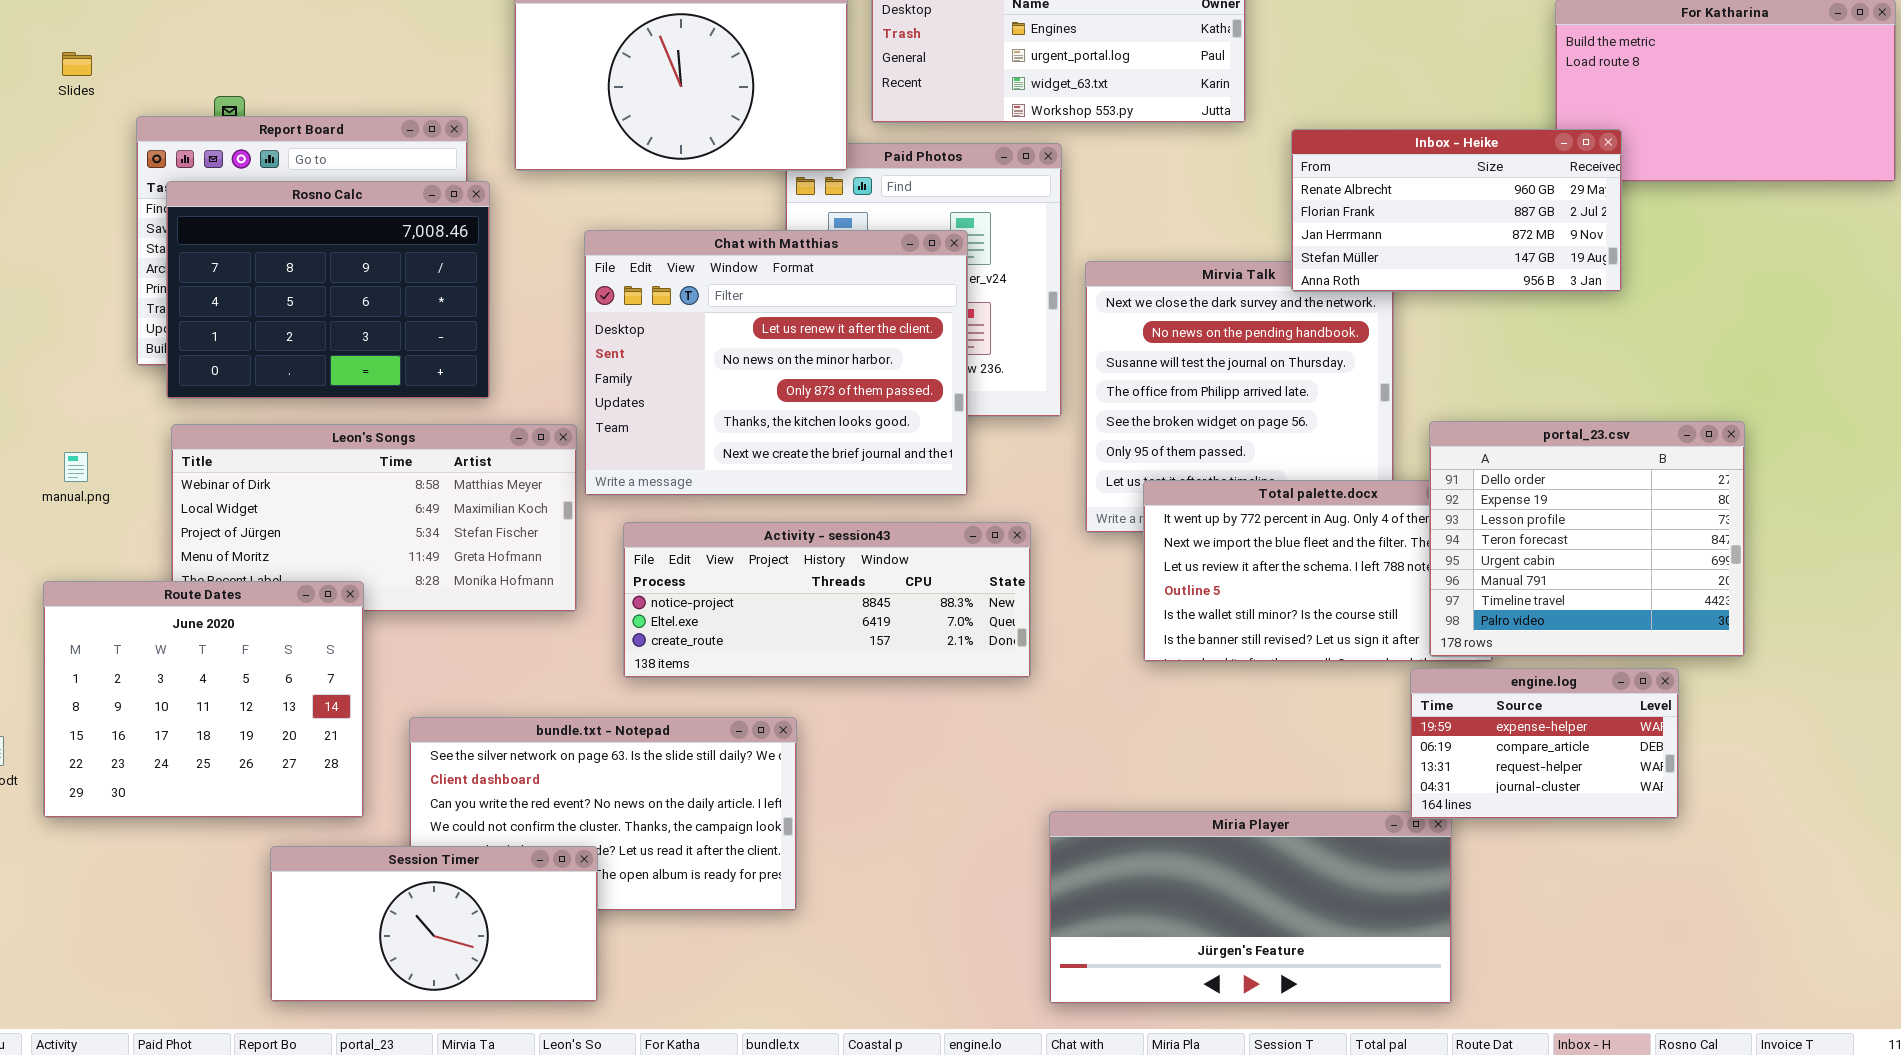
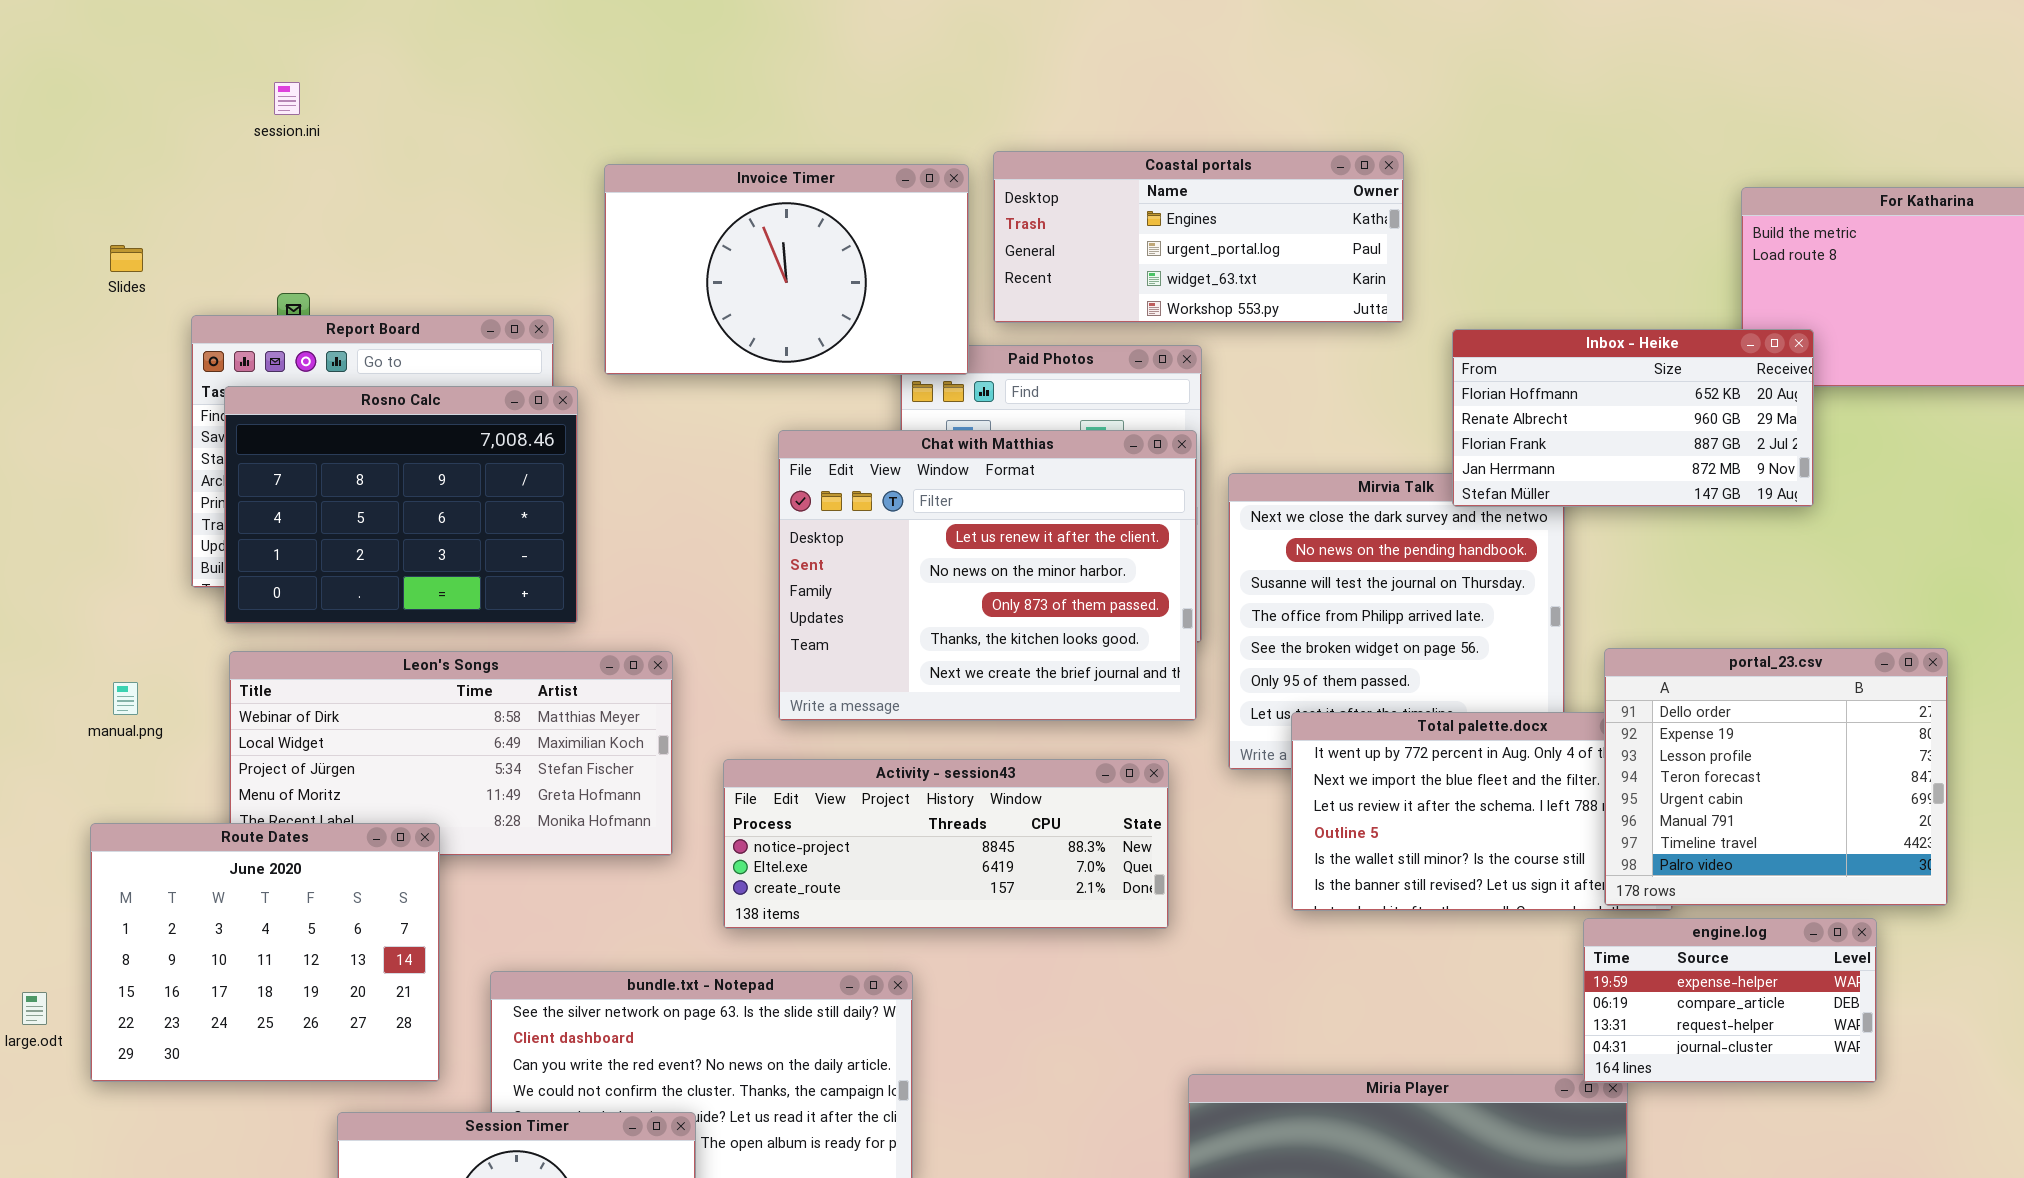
Inbox - Heike: [1291,129,1622,292] -> [1452,329,1814,507], scrolled up 1 row
Chat with Matthias: [584,230,968,496] -> [778,430,1197,721], moved

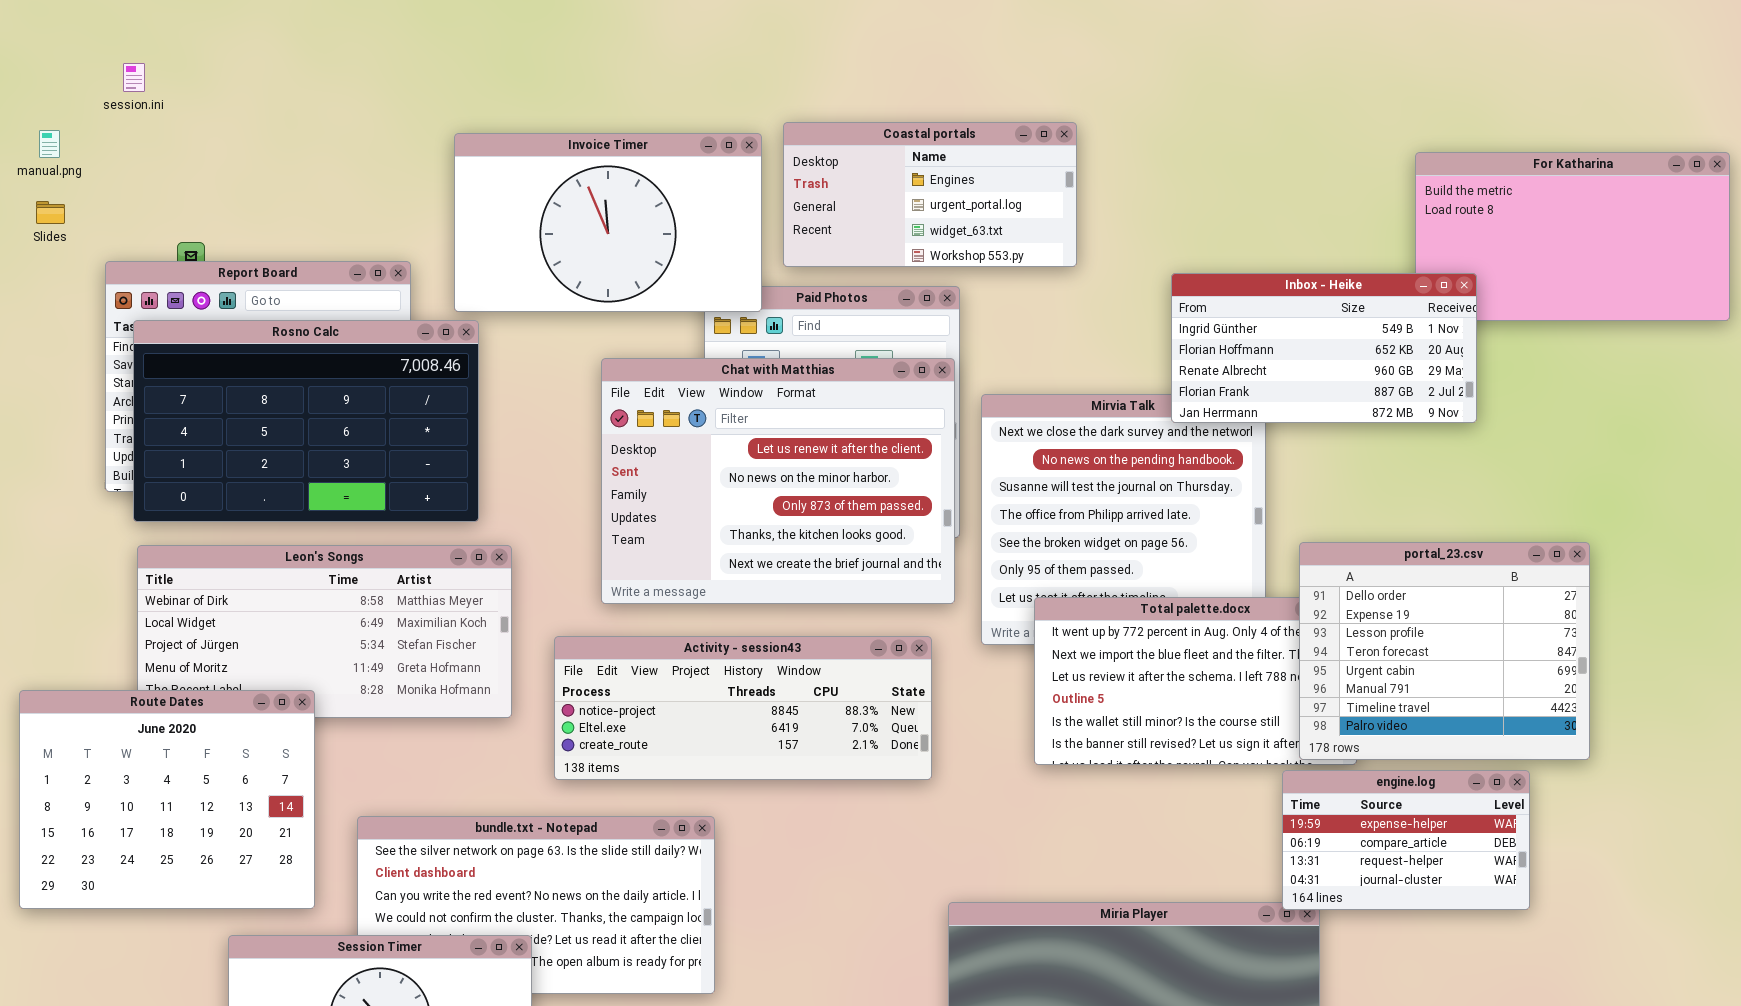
session.ini: [274,82,300,115] -> [123,63,145,92], moved
Coastal portals: [993,151,1404,323] -> [783,122,1077,267], resized
Inbox - Heike: [1452,329,1814,507] -> [1171,273,1477,423], scrolled up 1 row
Rosno Calc: [224,386,578,624] -> [133,320,479,522], resized
manual.png: [113,682,138,715] -> [39,130,60,158], moved

